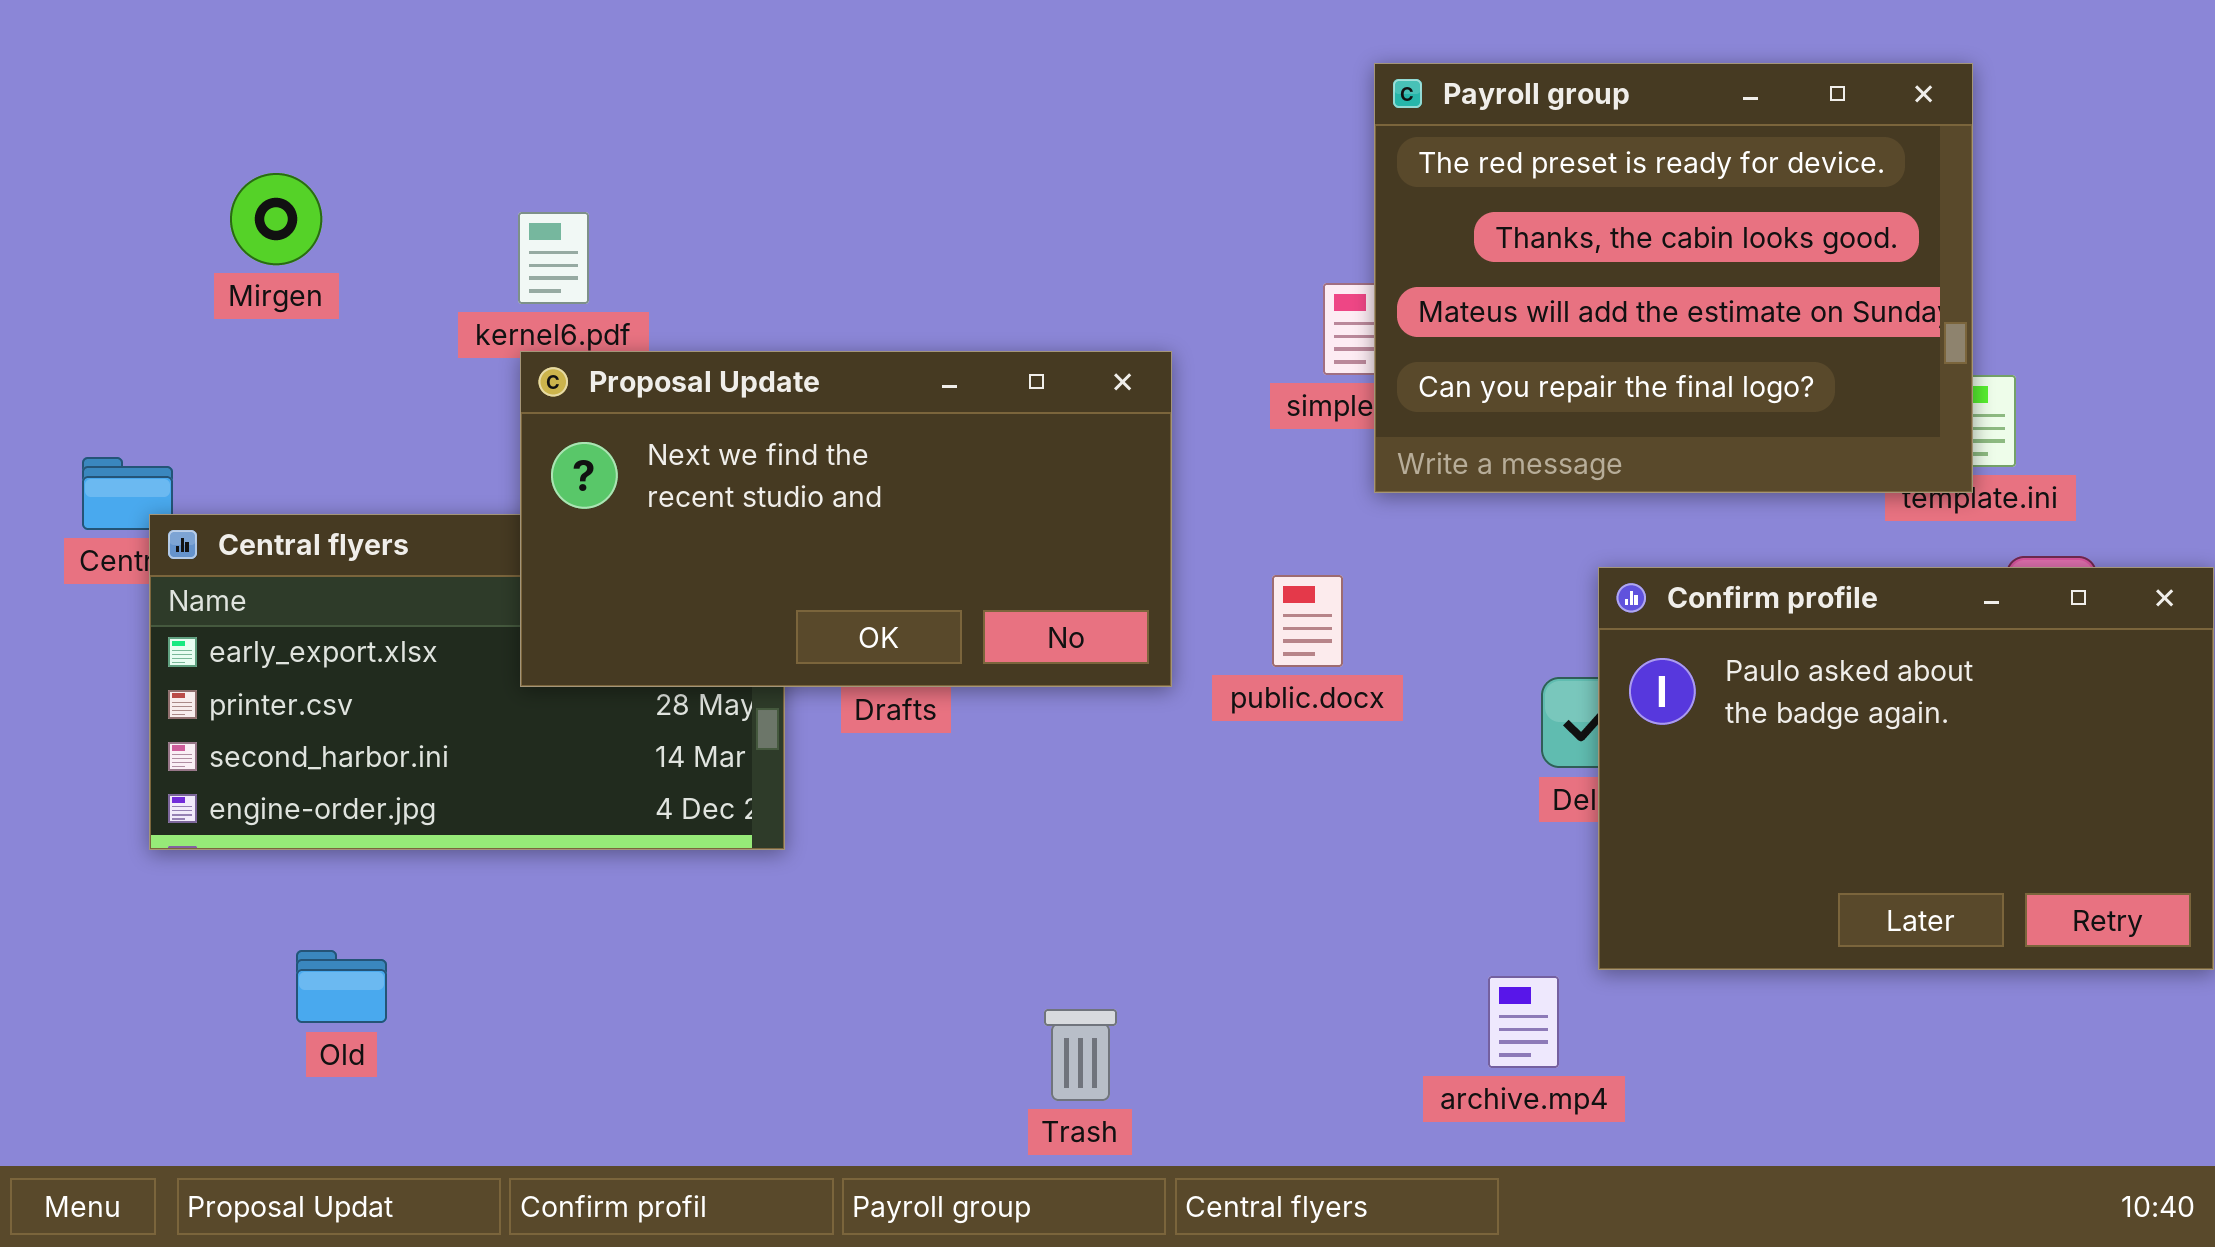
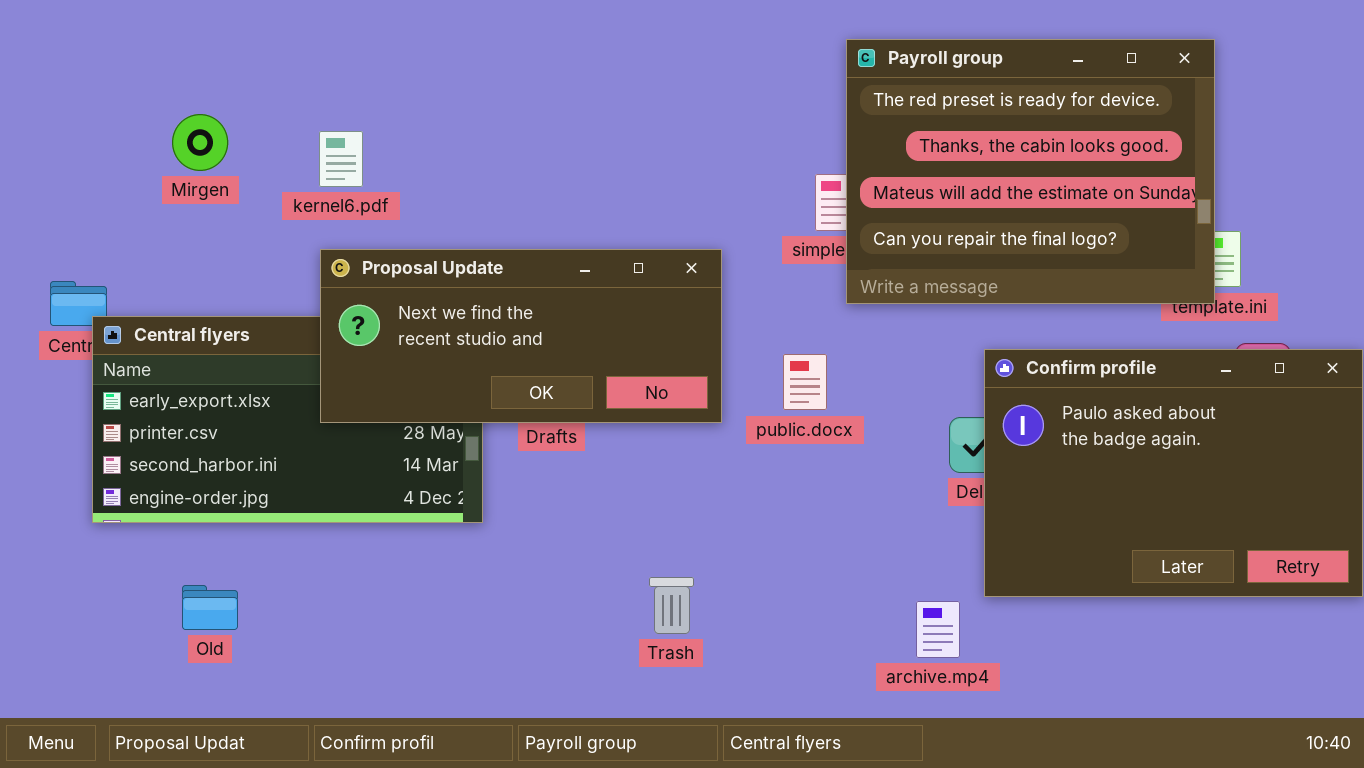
Mirgen: [230,173,322,265] -> [172,114,228,171], moved
Proposal Update: [520,351,1172,687] -> [320,249,722,423], resized
Trash: [1044,1009,1117,1101] -> [649,577,694,634], moved

